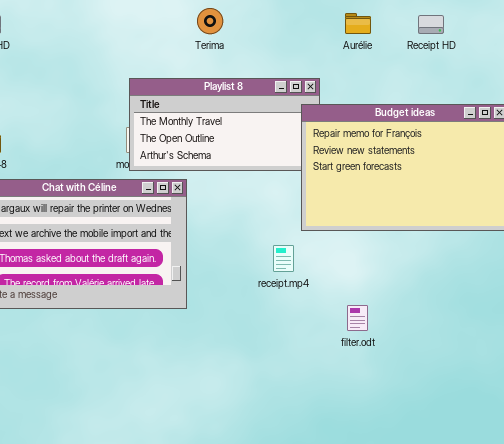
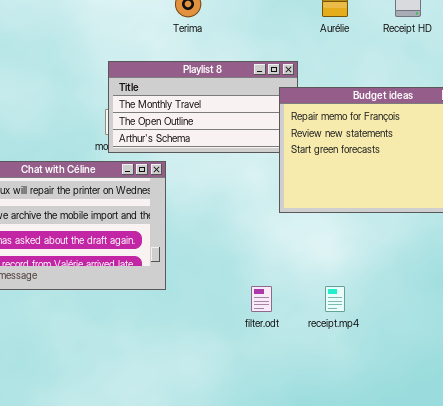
receipt.mp4: [273,245,294,272] -> [325,286,345,312], moved
filter.odt: [347,305,368,331] -> [251,286,272,312], moved

